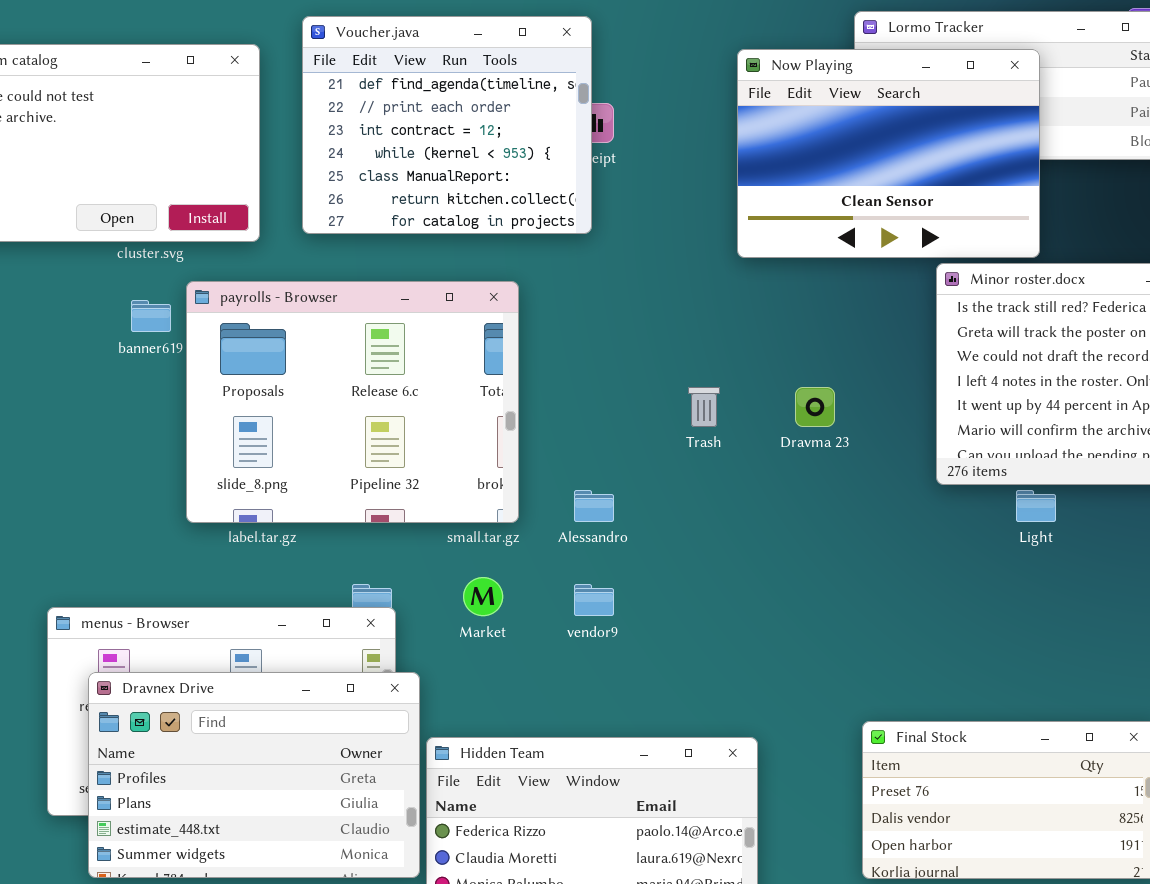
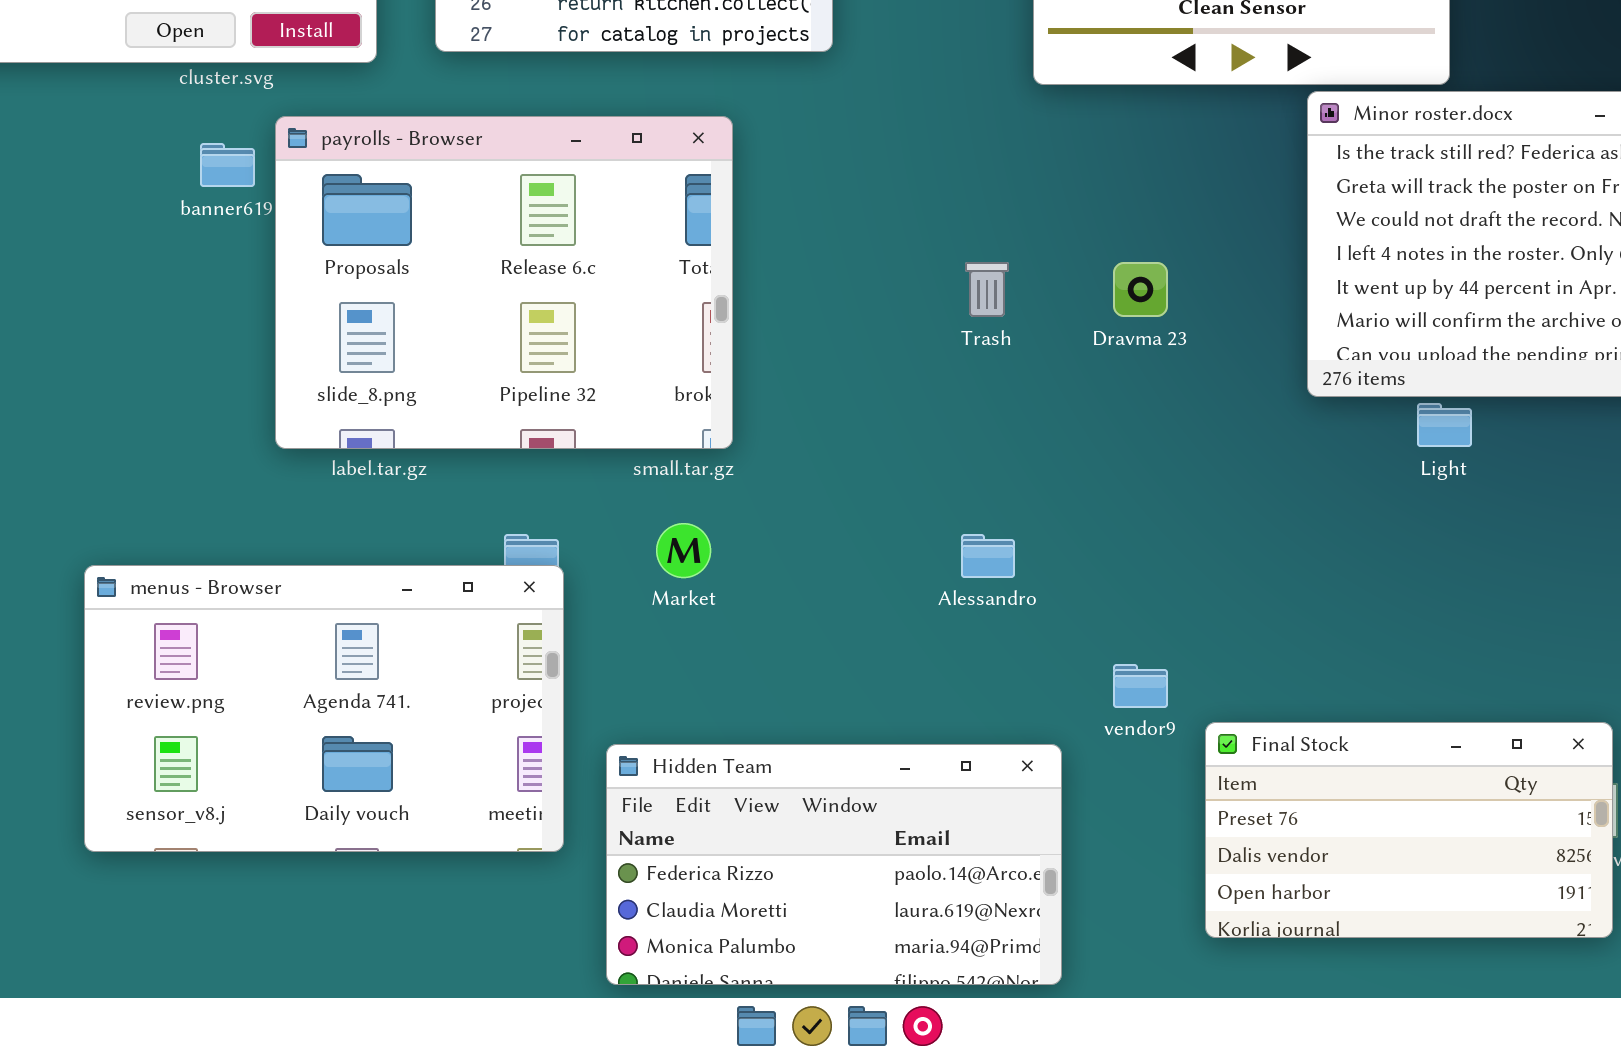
Alessandro: [574,490,614,522] -> [961,534,1015,578], moved
vendor9: [574,584,614,616] -> [1113,664,1168,708], moved
Dravnex Drive: [88,672,420,878] -> none, closed

